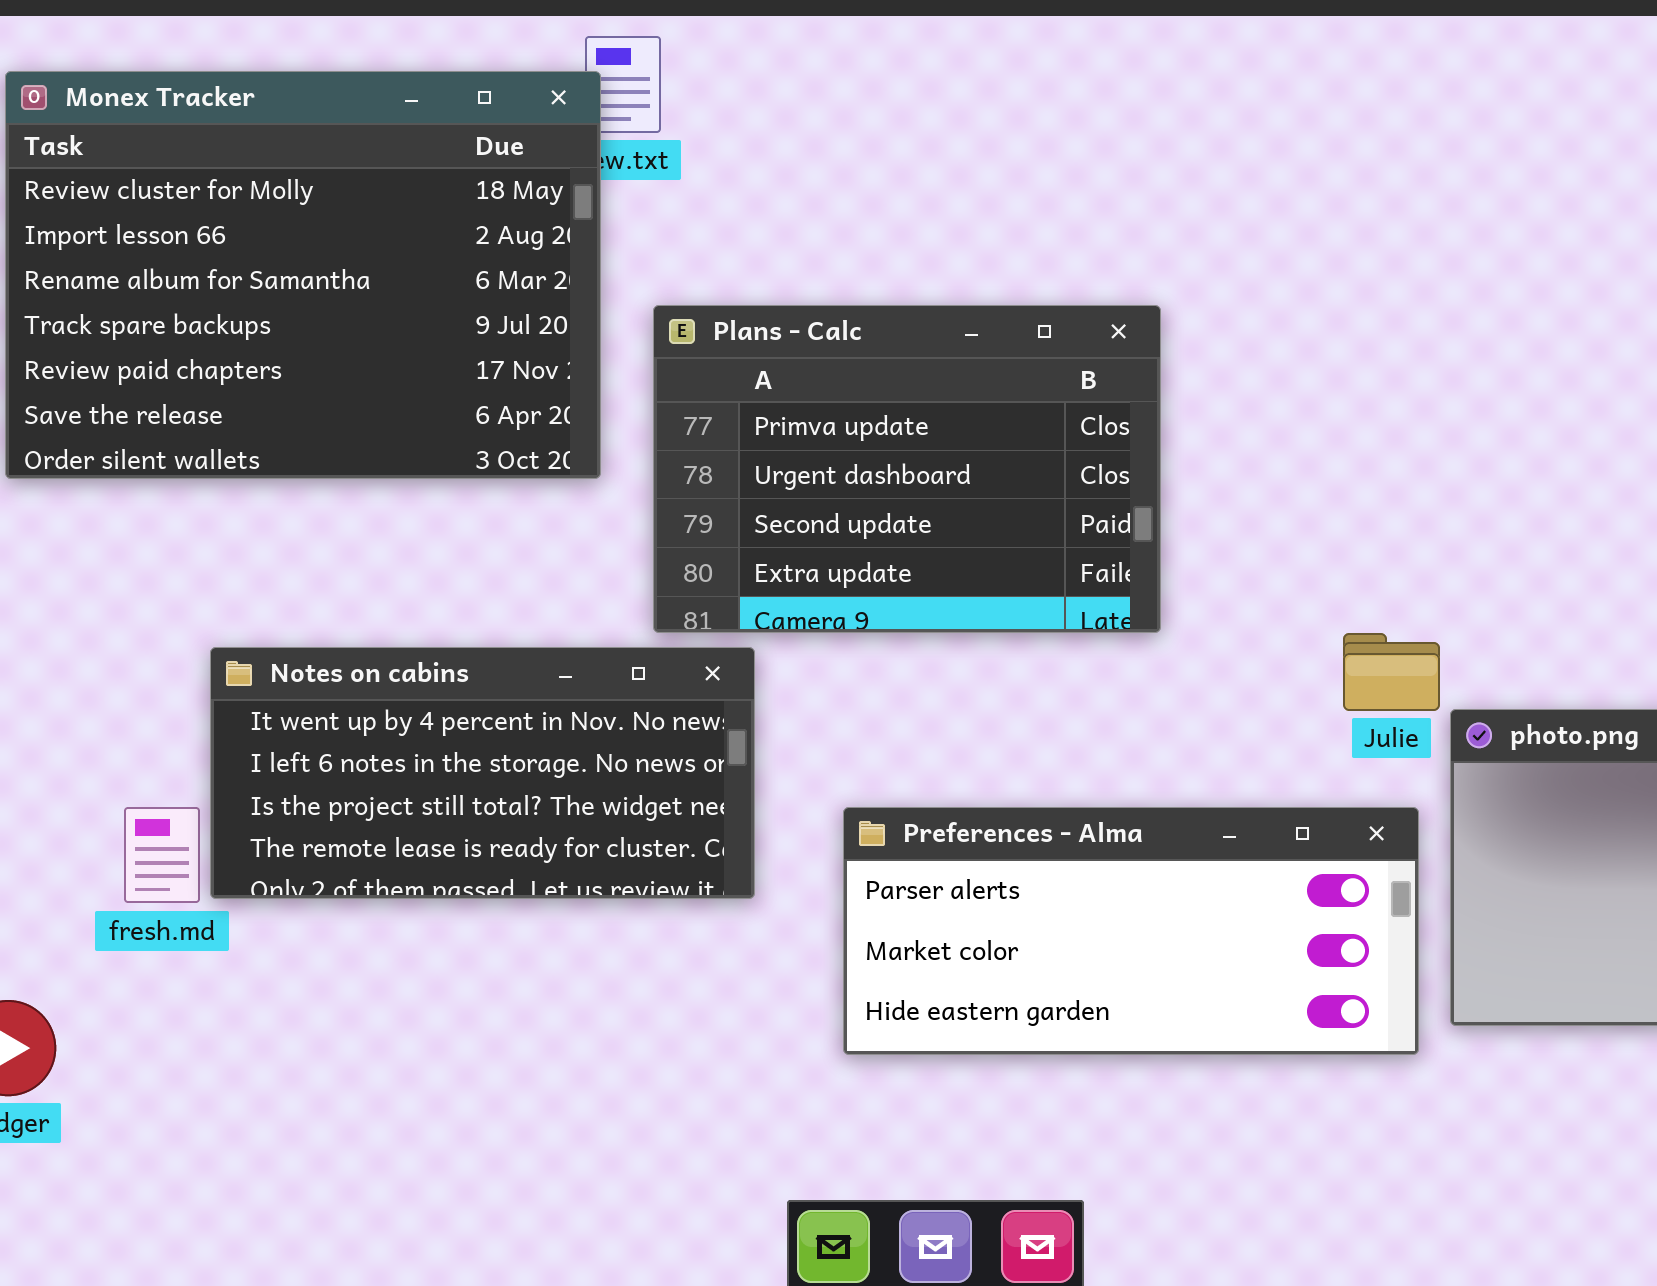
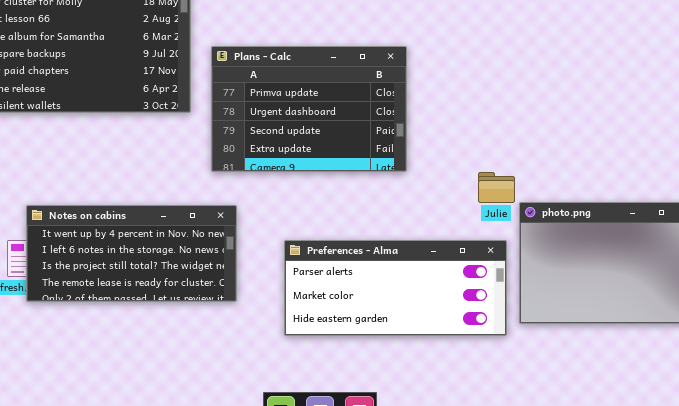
Notes on cabins: [210,647,755,899] -> [26,205,237,302], moved

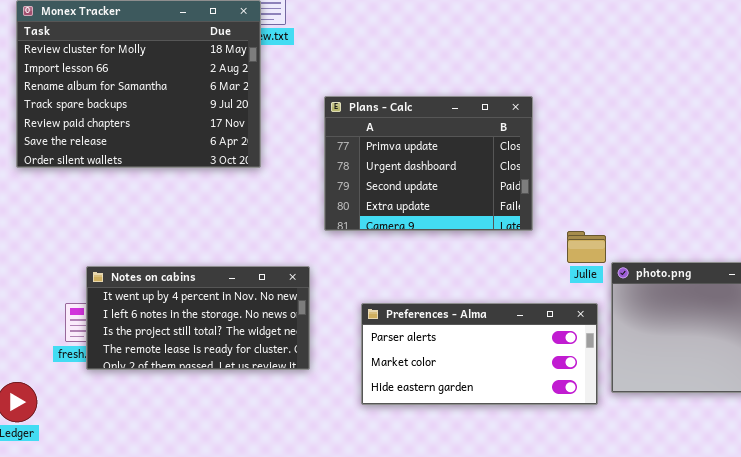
Plans - Calc: [211,46,407,172] -> [324,96,533,231], moved

